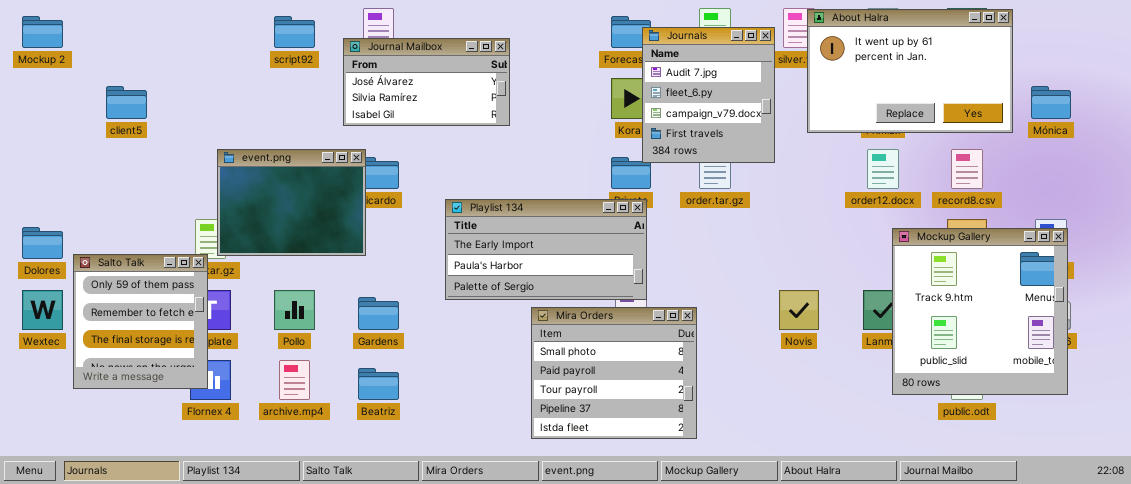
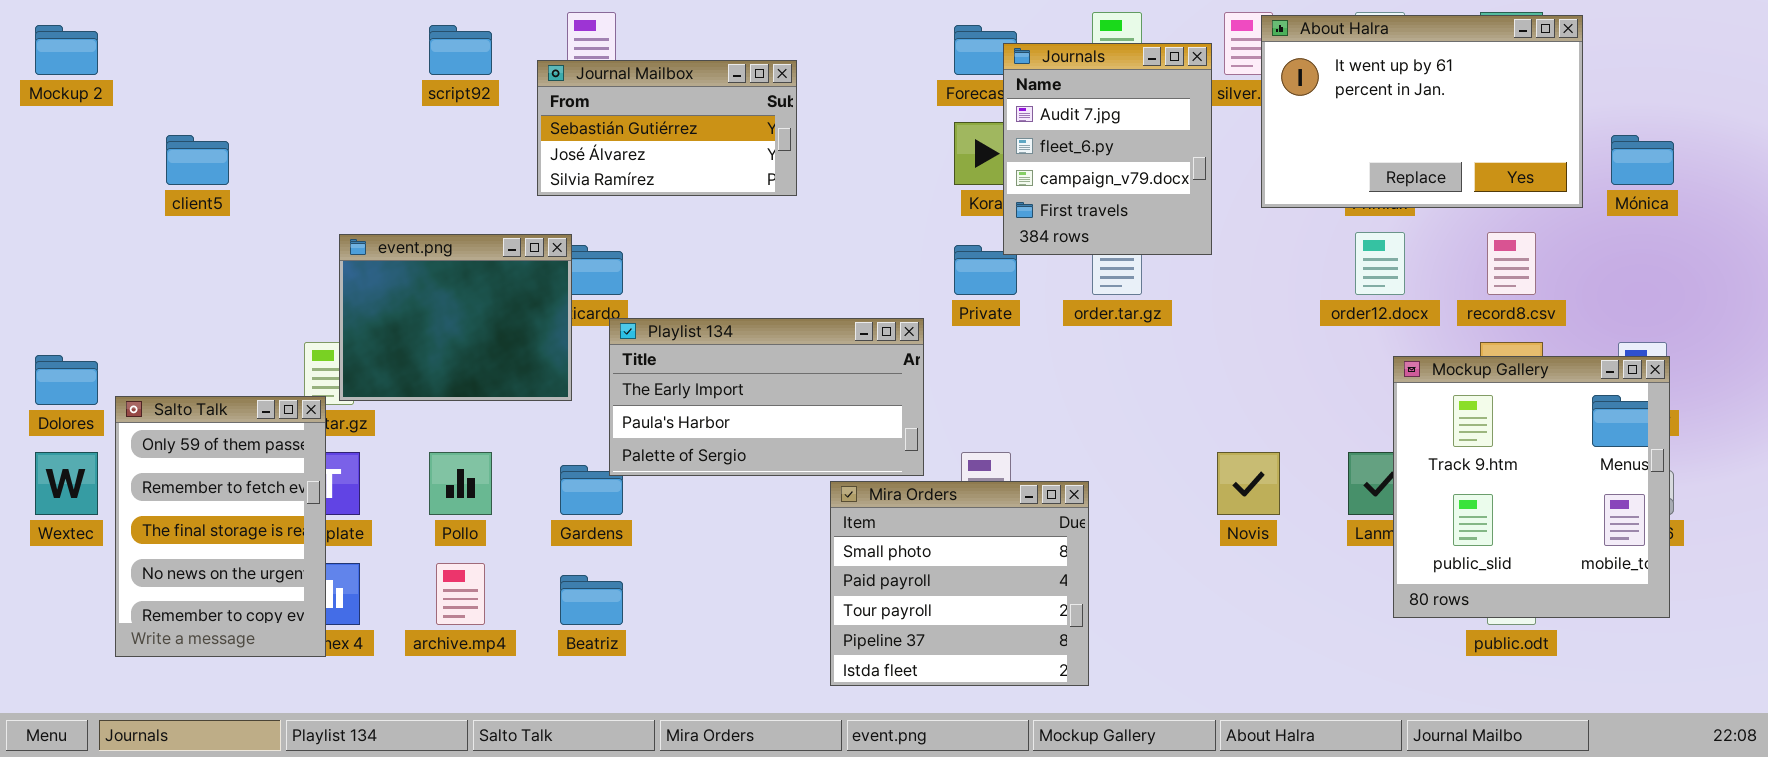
Journal Mailbox: [343,38,510,126] -> [537,60,797,196], scrolled up 1 row
Playlist 134: [445,199,647,300] -> [609,318,924,476], moved
Salto Talk: [73,254,208,389] -> [115,396,326,657], resized

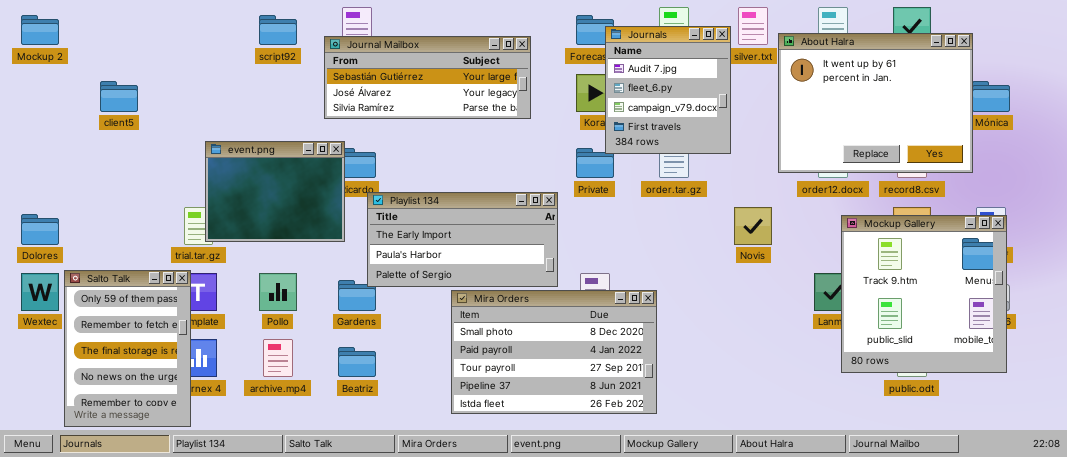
About Halra: [1261,15,1583,208] -> [778,33,973,173], moved, resized
Journal Mailbox: [537,60,797,196] -> [324,36,531,119], resized
Salto Talk: [115,396,326,657] -> [64,270,191,427], moved
Novis: [1217,452,1280,515] -> [734,207,772,245], moved
Mira Orders: [830,481,1089,686] -> [451,290,657,414], resized

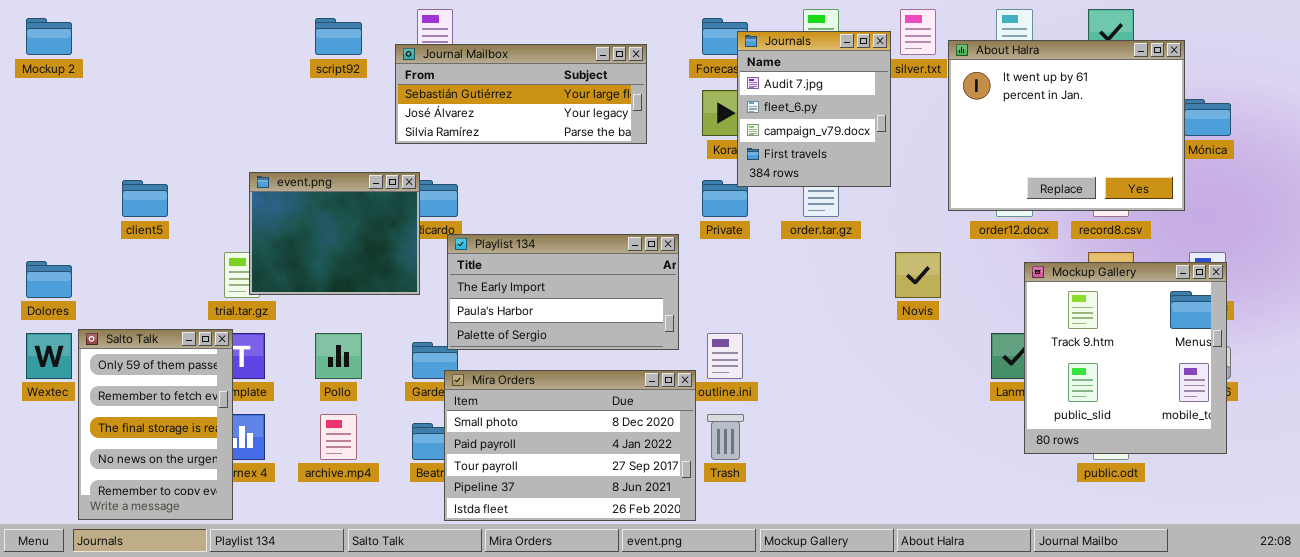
client5: [100,81,138,112] -> [122,180,168,217], moved
Mira Orders: [451,290,657,414] -> [444,370,696,521], moved

